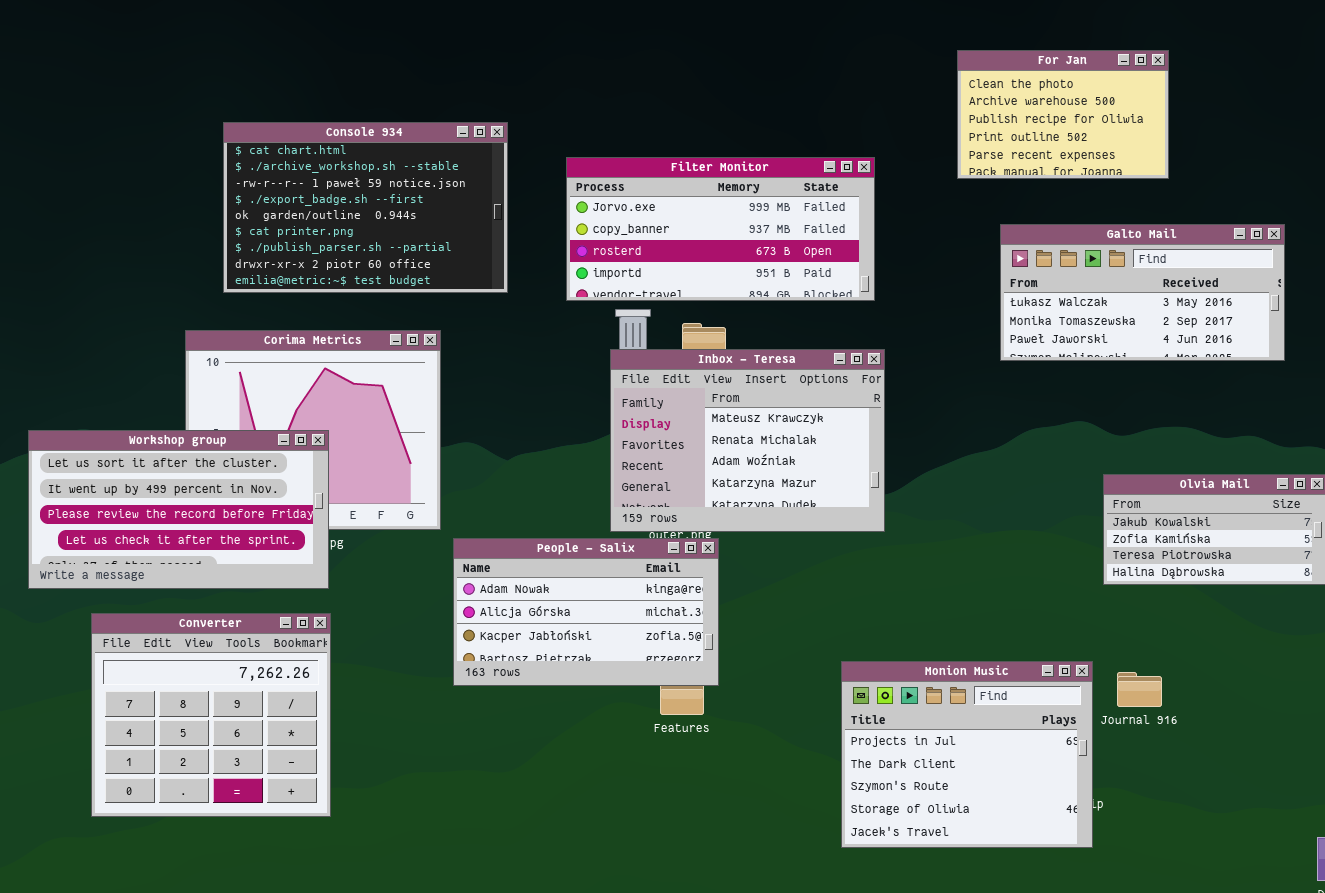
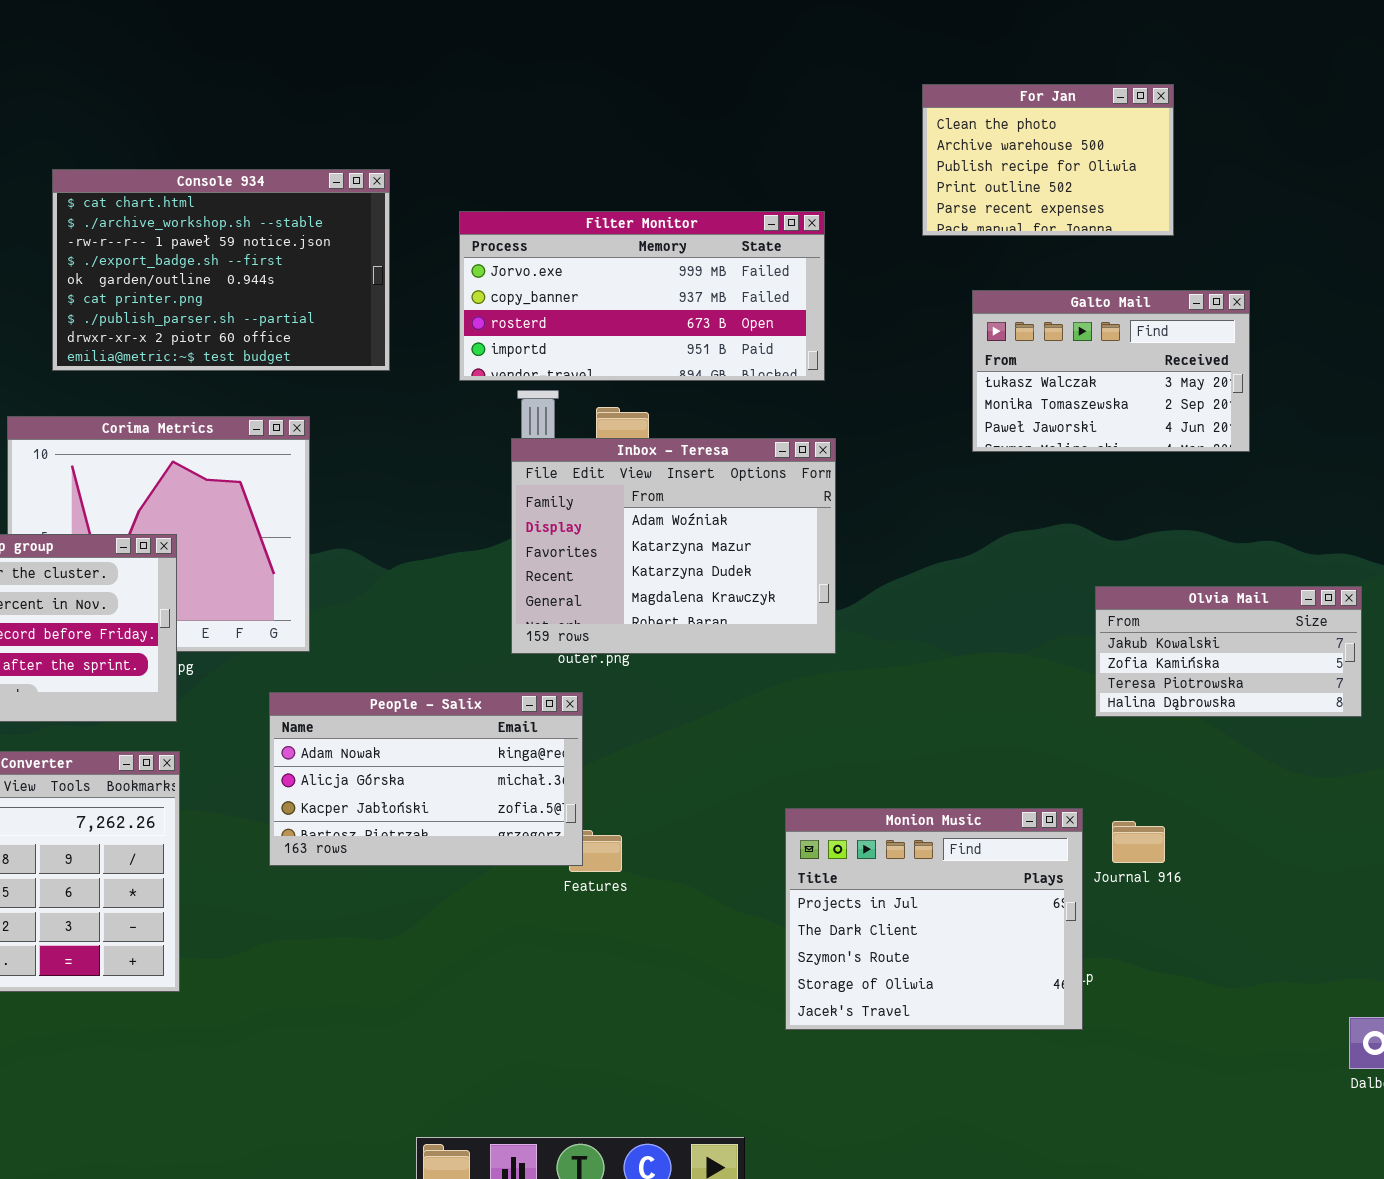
Galto Mail: [1000,224,1285,361] -> [972,290,1250,452], resized
Inbox - Teresa: [610,349,885,532] -> [511,438,836,654], scrolled down 2 rows
People - Salix: [453,538,719,686] -> [269,692,583,866], moved

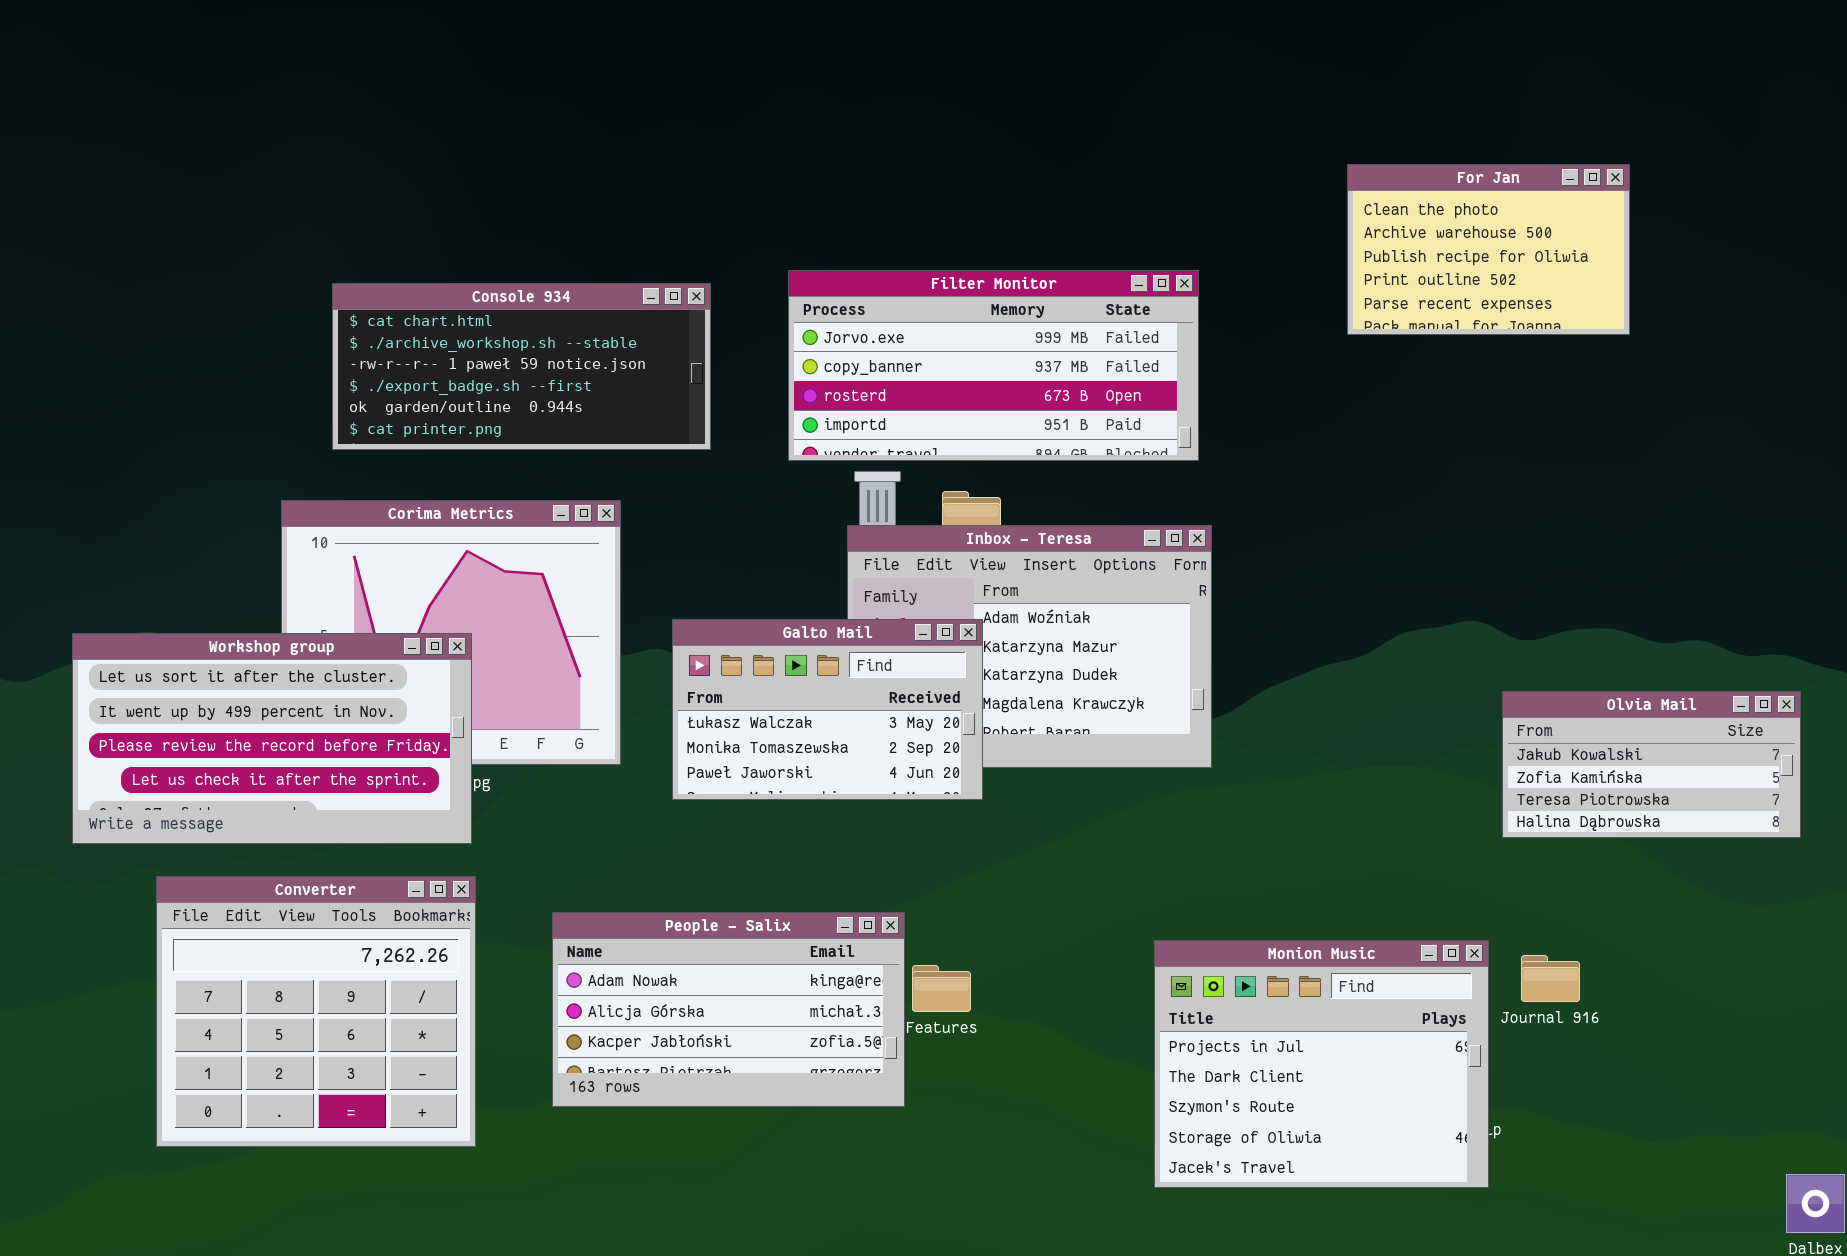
For Jan: [922,84,1174,236] -> [1347,164,1630,335], moved
Console 934: [52,169,390,371] -> [332,283,711,450], resized
Galto Mail: [972,290,1250,452] -> [672,619,983,800], moved
People - Salix: [269,692,583,866] -> [552,912,905,1107], moved

